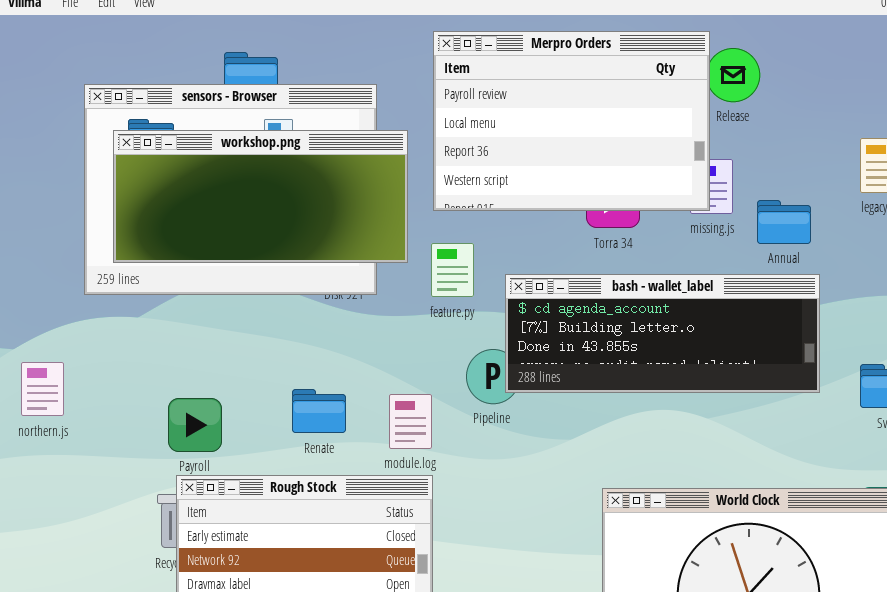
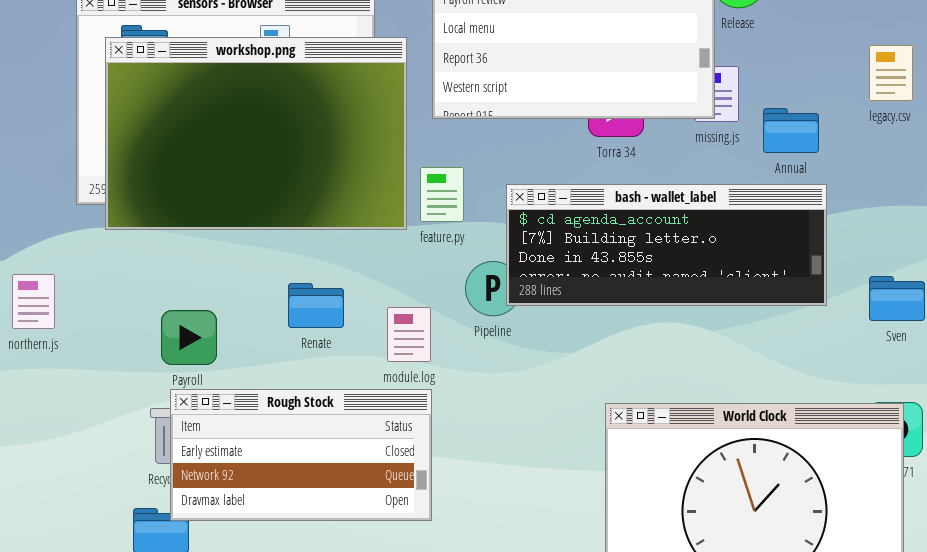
workshop.png: [113,130,408,263] -> [105,37,407,230], resized
feature.py: [431,243,474,297] -> [420,167,464,222], moved
Renate: [292,389,346,433] -> [288,283,344,328], moved

